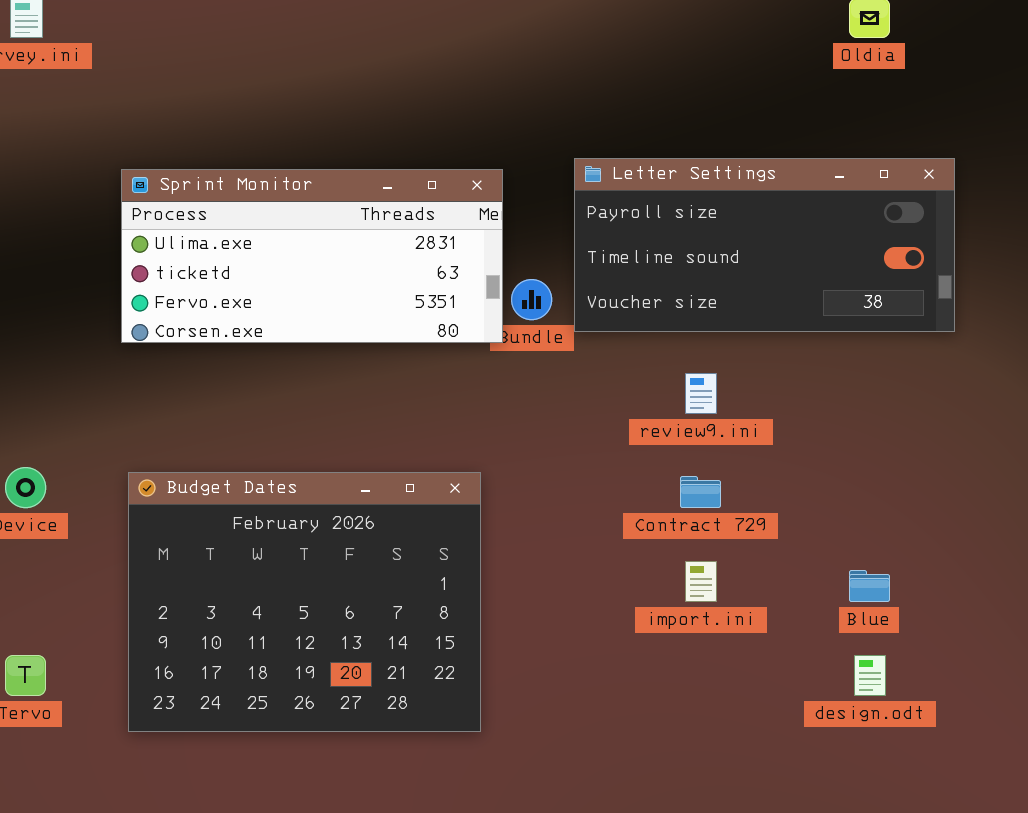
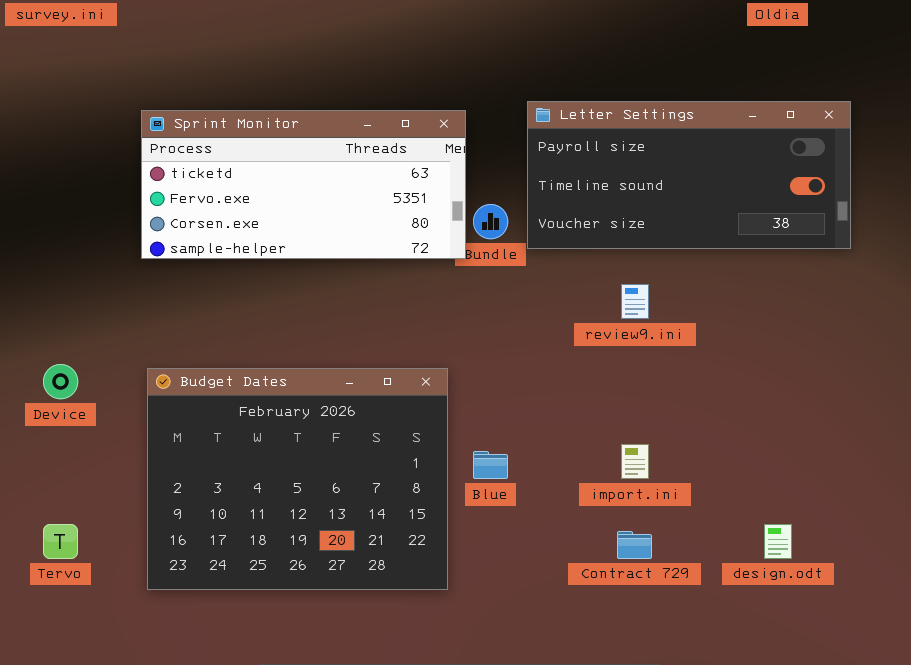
Sprint Monitor: [121,169,503,343] -> [141,110,466,259], scrolled down 1 row
Contract 729: [680,476,721,508] -> [617,531,652,559], moved
Blue: [849,570,890,602] -> [473,451,508,479], moved

